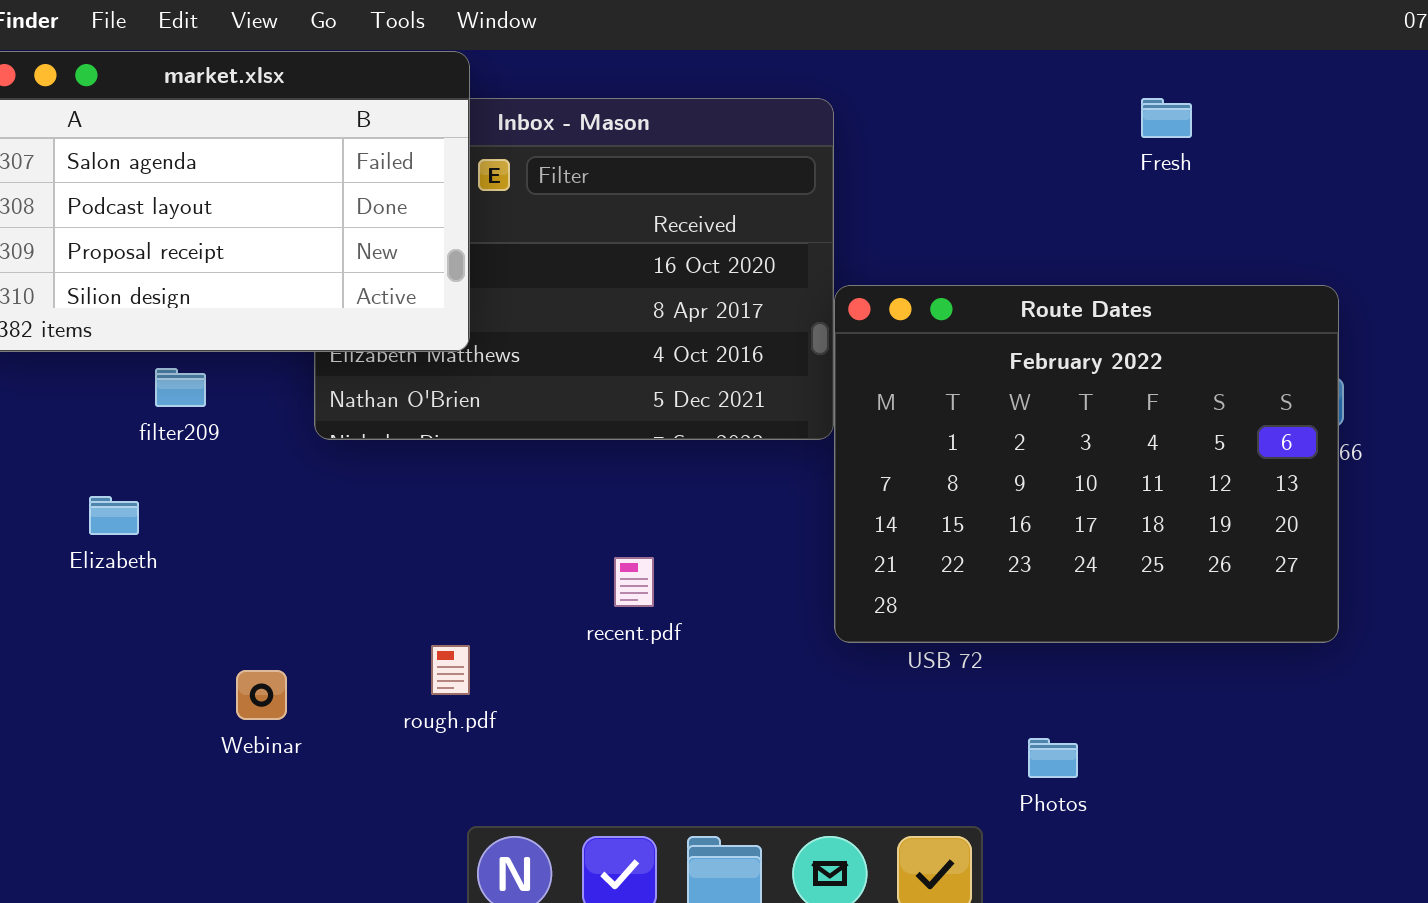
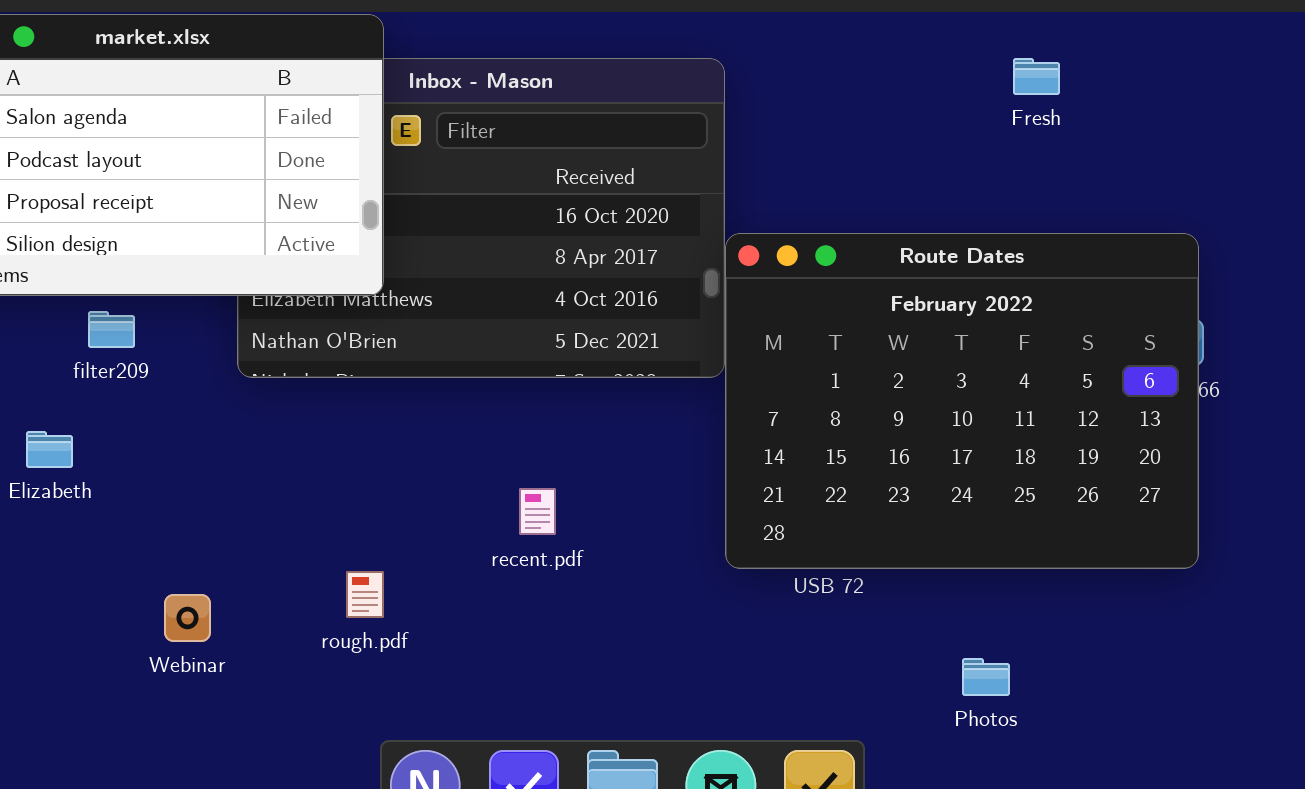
Photos: [1028,738,1078,778] -> [962,658,1010,696], moved

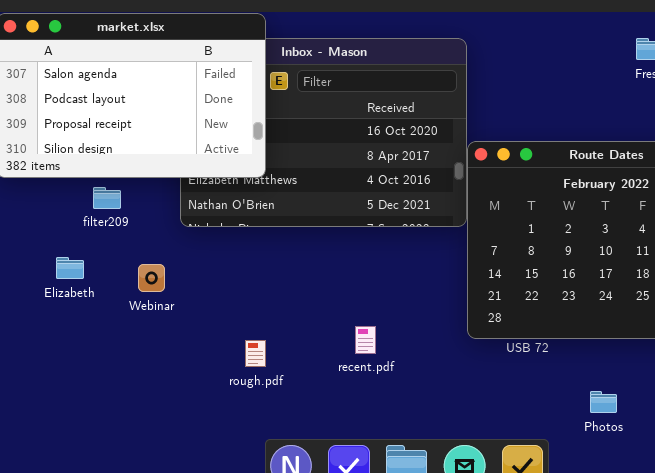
recent.pdf: [519,488,556,535] -> [355,326,376,354], moved
Webinar: [164,594,211,642] -> [138,264,165,292], moved
Photos: [962,658,1010,696] -> [590,391,617,413], moved

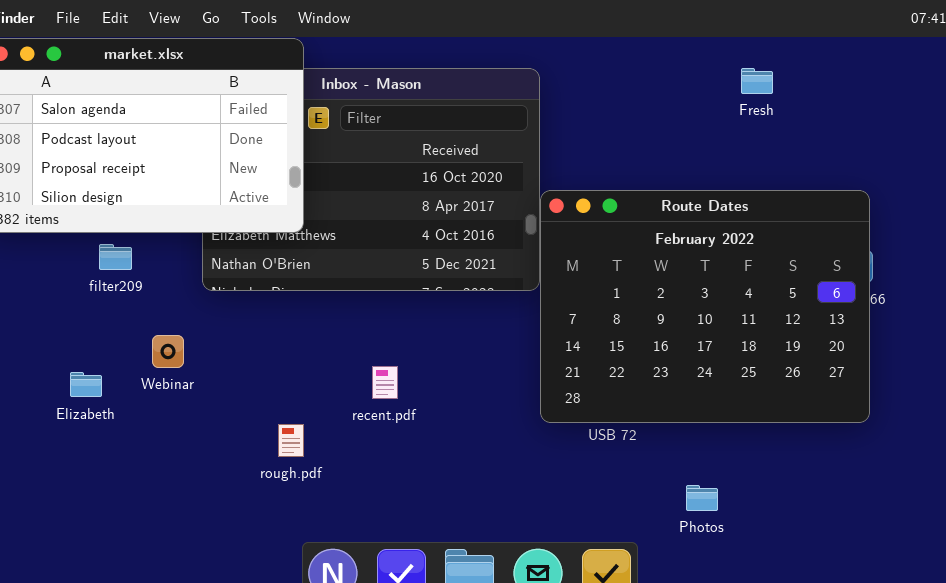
Elizabeth: [56,257,84,279] -> [70,372,102,397], moved
recent.pdf: [355,326,376,354] -> [372,366,398,399], moved

